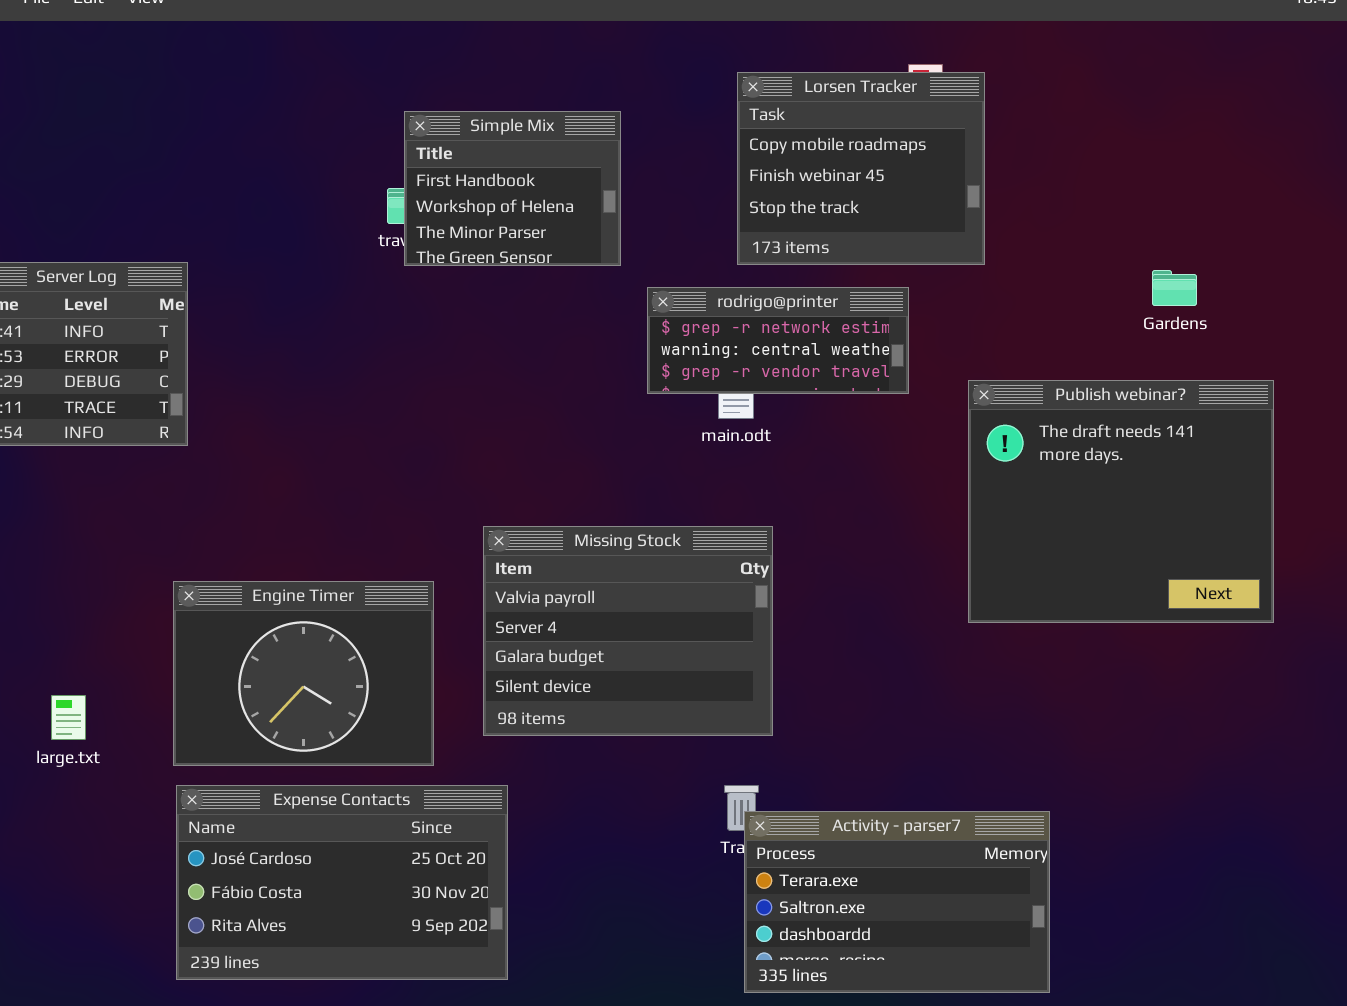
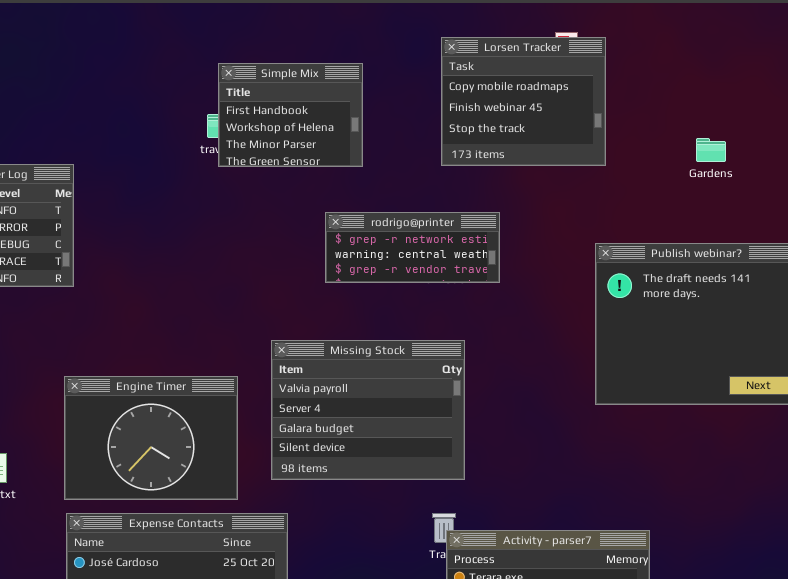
Gardens: [1152,270,1197,306] -> [696,138,726,162], moved
rodrigo@printer: [647,287,909,394] -> [325,212,500,283], moved

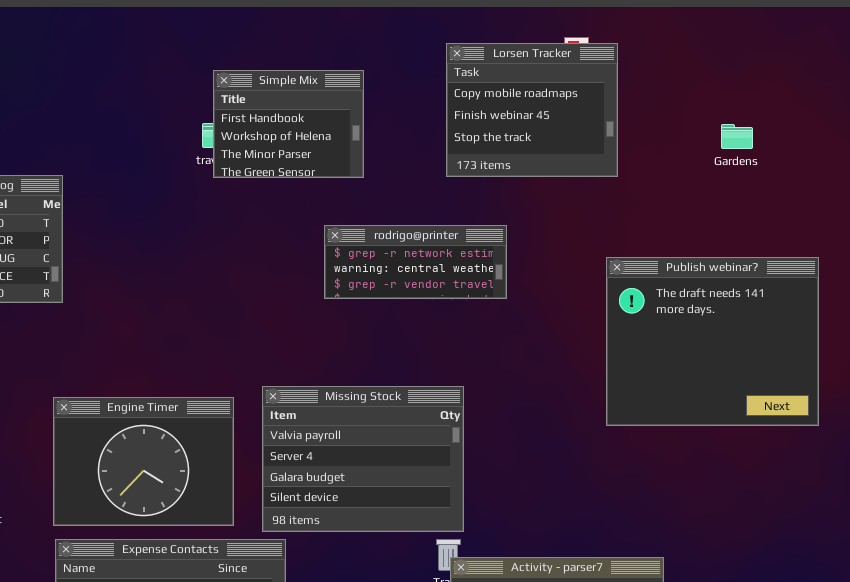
Gardens: [696,138,726,162] -> [721,124,753,149], moved
Missing Stock: [271,340,465,480] -> [262,386,464,532], moved

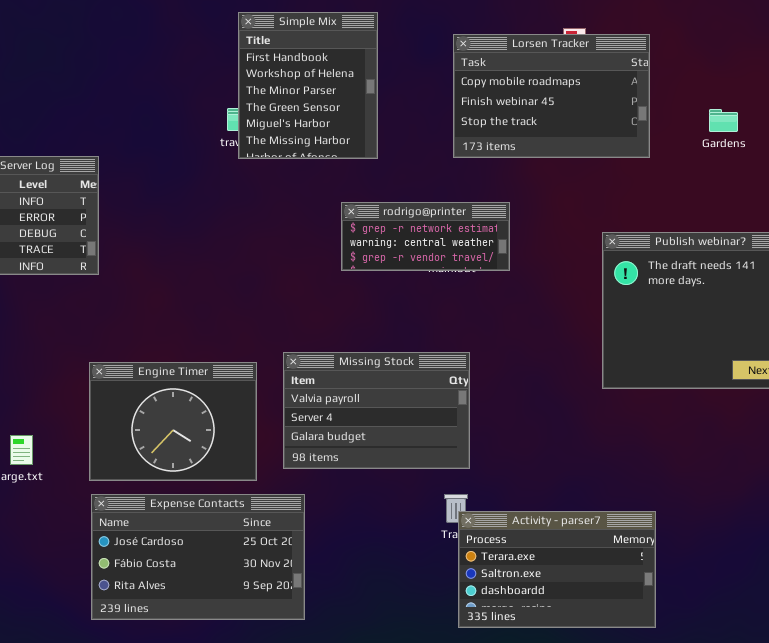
Lorsen Tracker: [446,43,618,177] -> [453,34,650,158], resized
Simple Mix: [213,70,364,178] -> [238,12,378,159], resized
Missing Stock: [262,386,464,532] -> [283,352,470,469], resized

